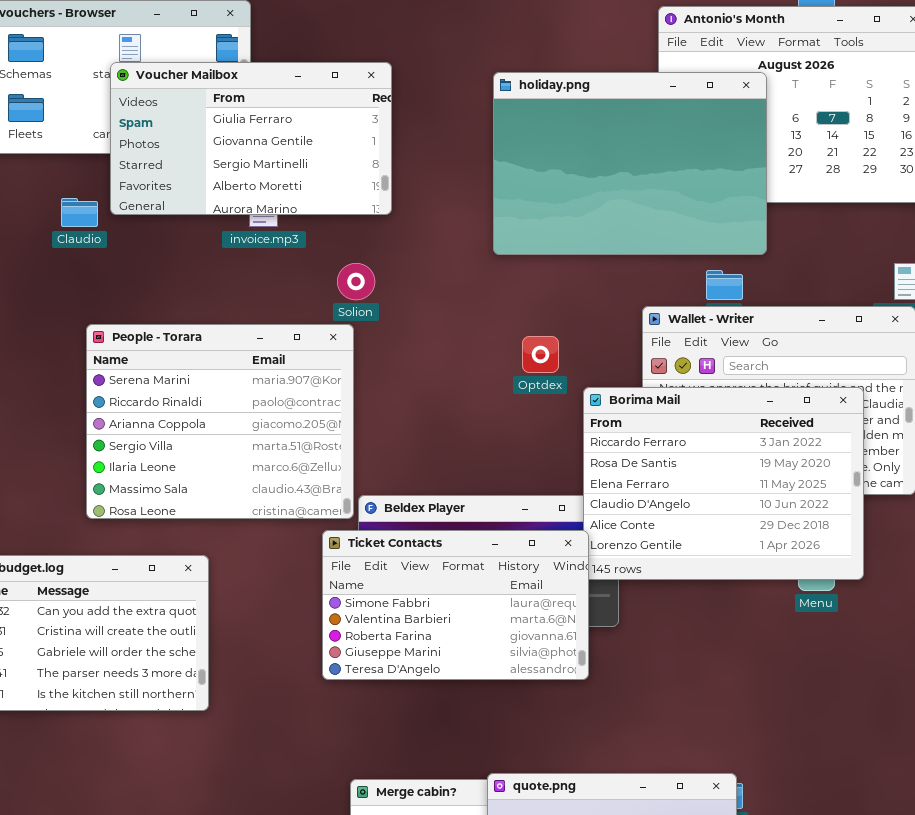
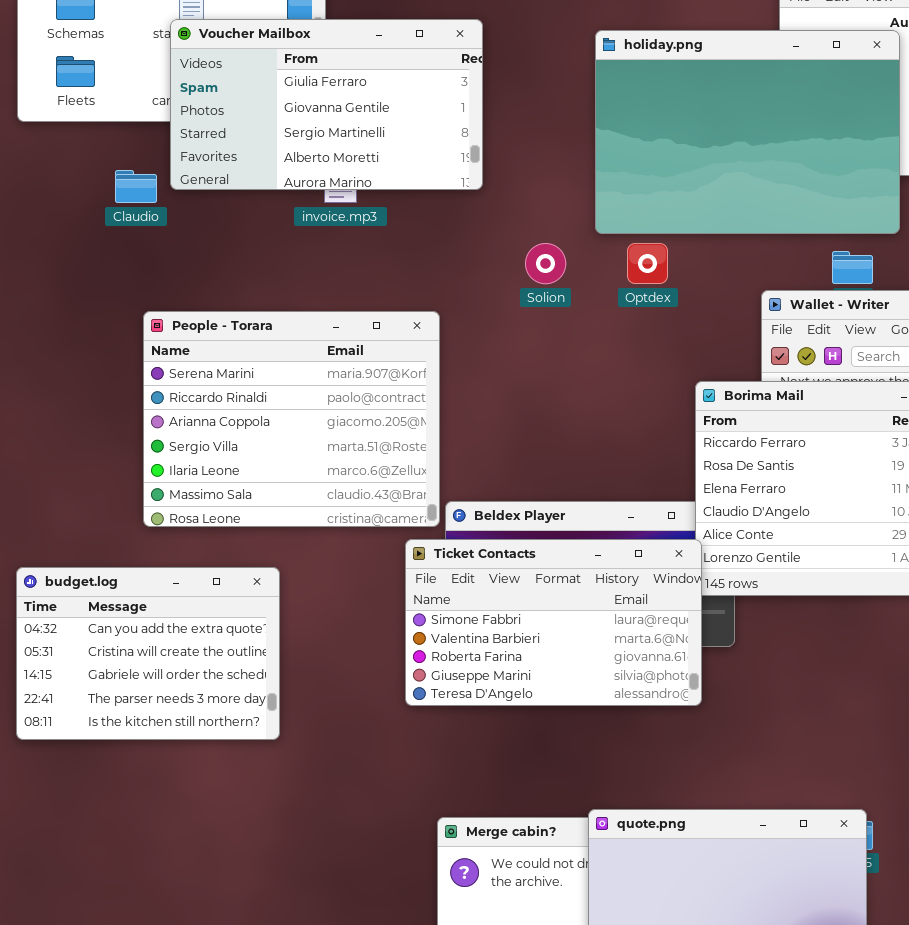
Solion: [337,263,375,300] -> [525,243,566,284], moved
Optdex: [522,336,559,373] -> [627,243,668,284], moved

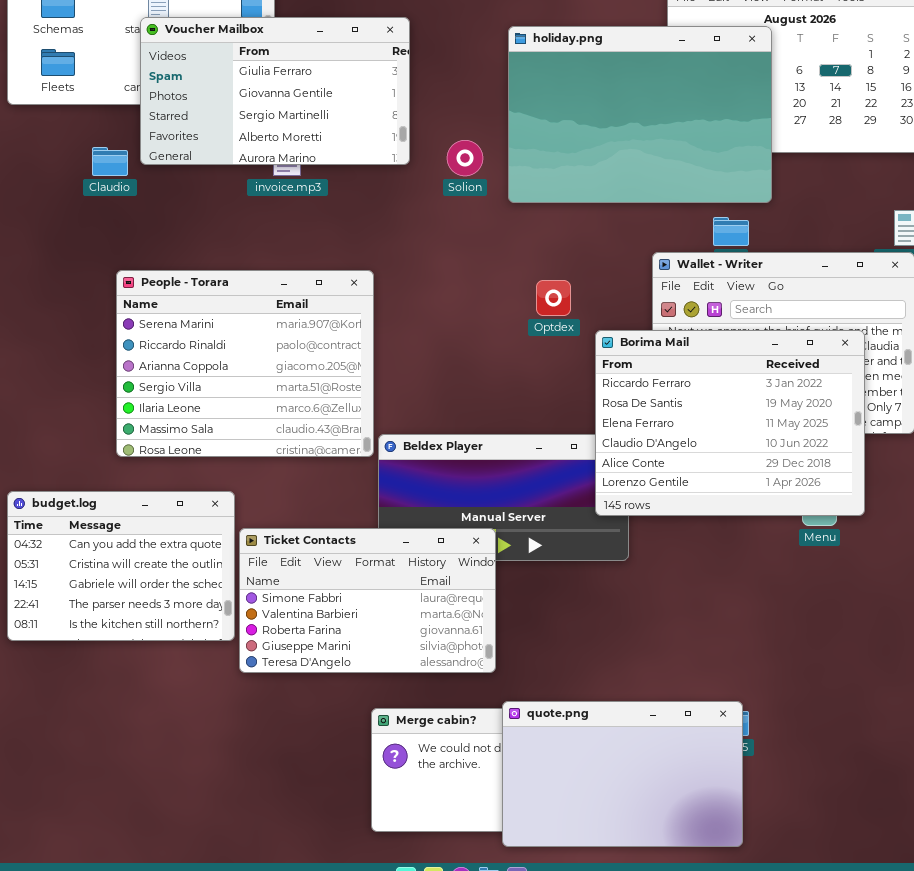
Solion: [525,243,566,284] -> [447,140,483,176], moved
Optdex: [627,243,668,284] -> [536,280,571,316], moved
Ticket Contacts: [405,539,702,706] -> [239,528,496,673], moved

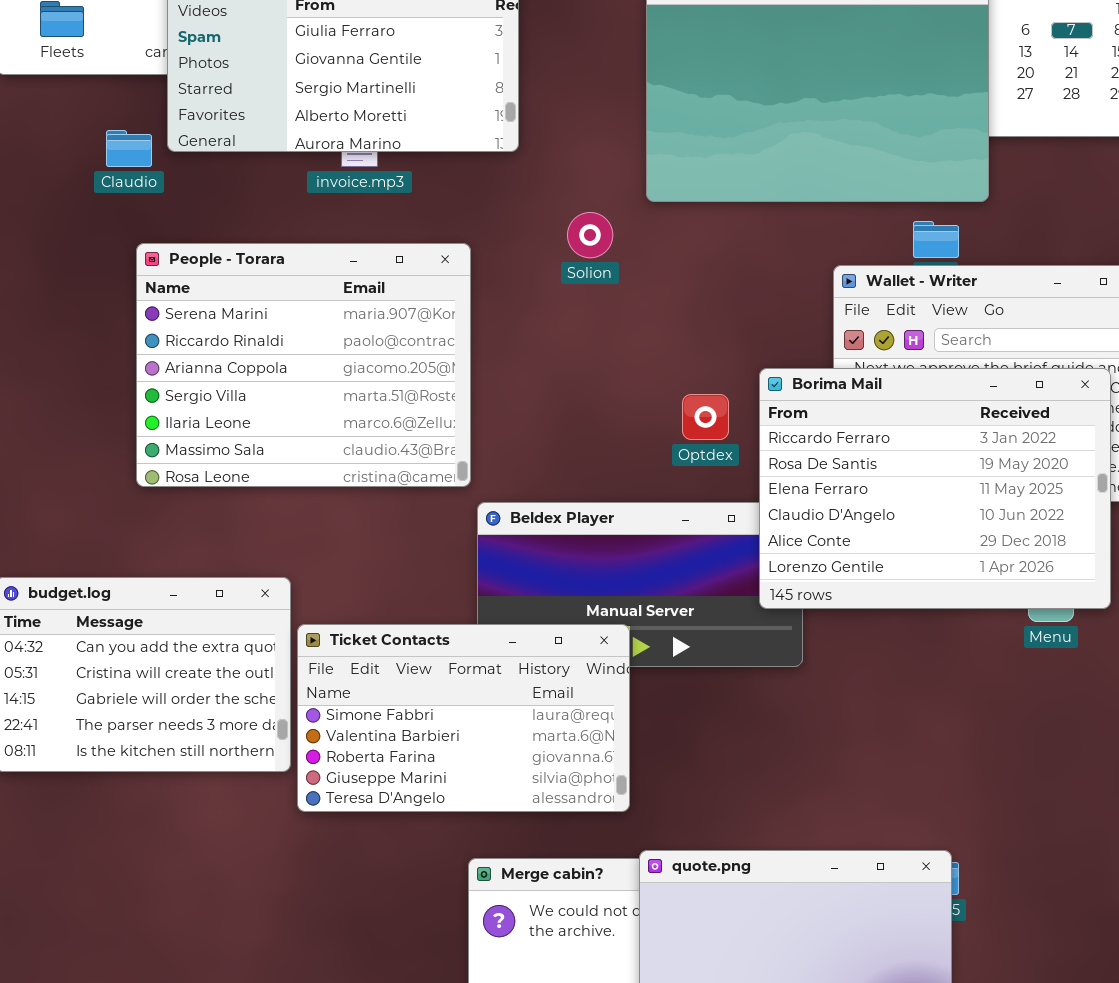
Solion: [447,140,483,176] -> [567,212,613,258], moved
People - Torara: [116,270,374,457] -> [136,243,471,487], moved
Optdex: [536,280,571,316] -> [682,394,729,440], moved

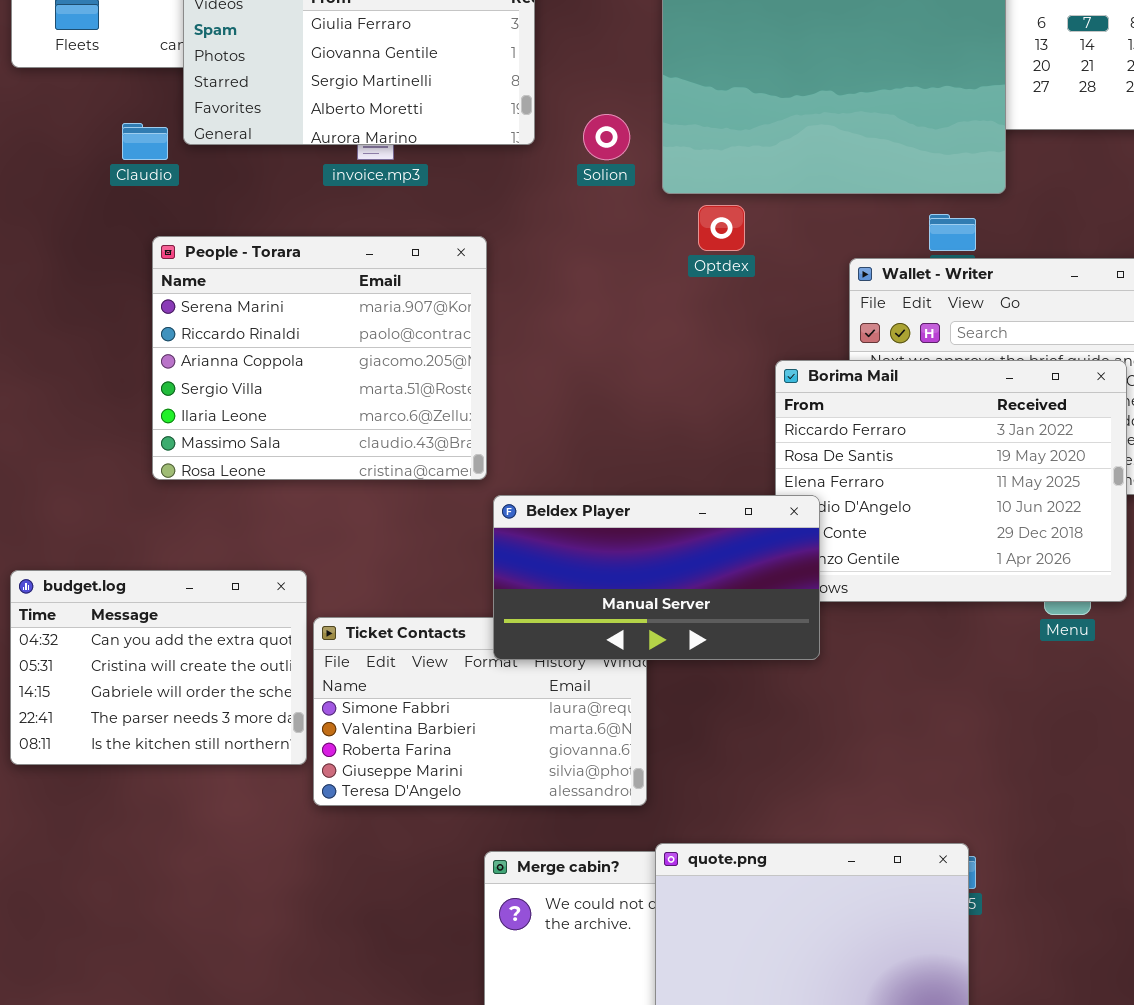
Solion: [567,212,613,258] -> [583,114,630,160], moved
Optdex: [682,394,729,440] -> [698,205,745,251], moved
Beldex Player: [477,502,803,667] -> [493,495,820,660], raised

